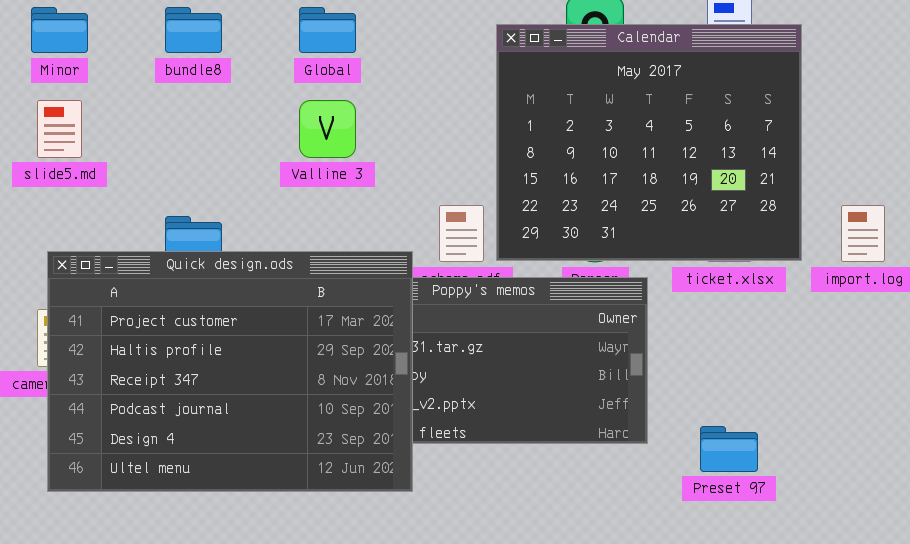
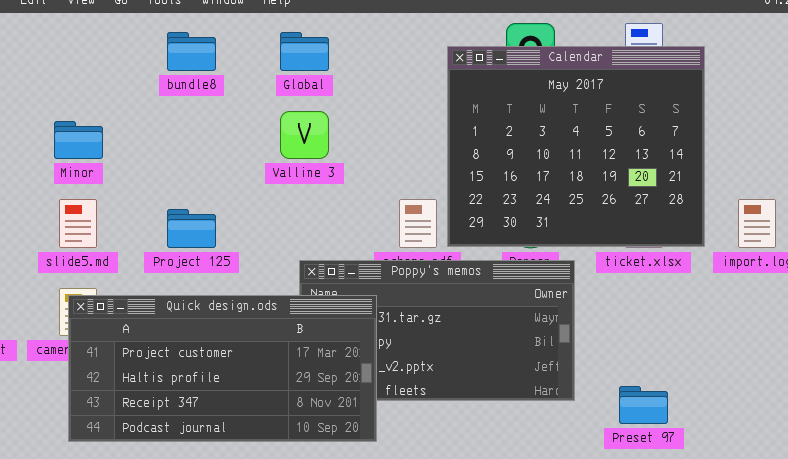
Minor: [31,7,88,53] -> [54,121,103,159], moved
slide5.md: [37,100,82,158] -> [59,199,97,248], moved
Quick design.ods: [47,251,413,492] -> [68,295,377,442], resized

